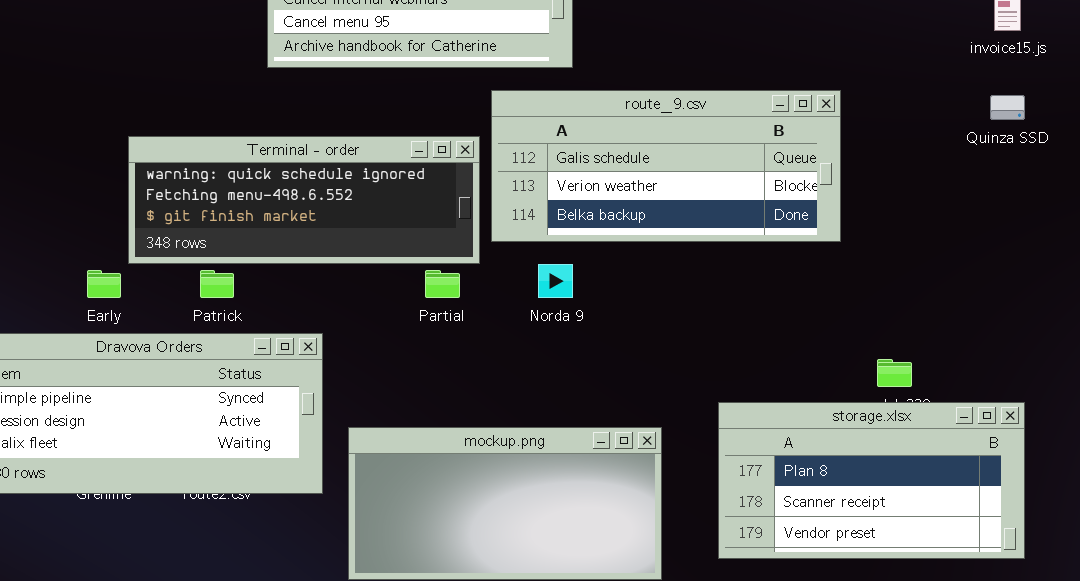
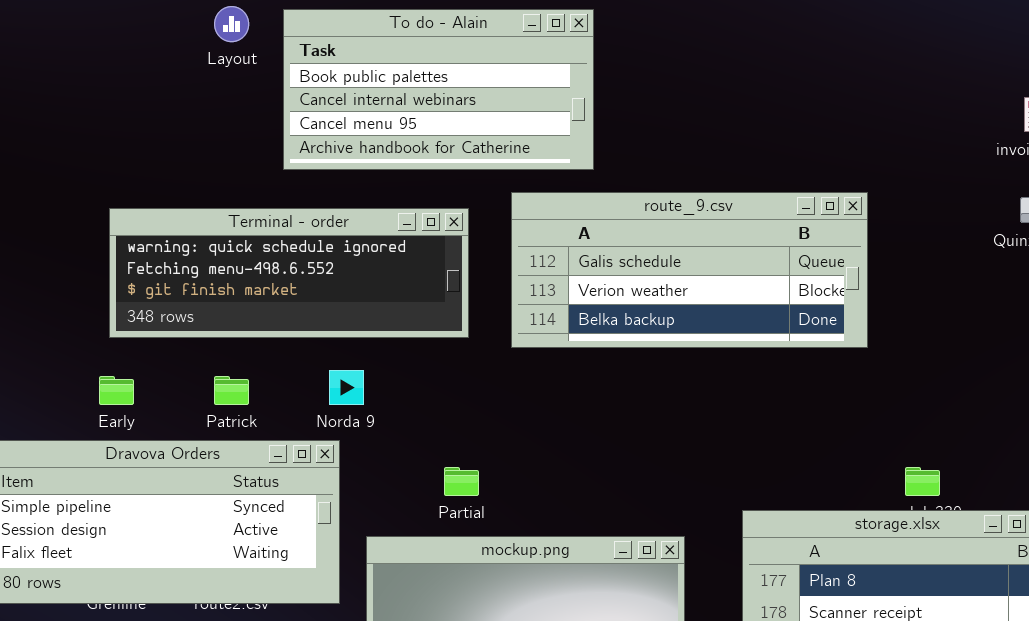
Terminal - order: [128,136,480,264] -> [109,208,469,338], moved
Norda 9: [538,264,573,298] -> [329,370,364,405], moved
Partial: [425,270,460,298] -> [444,467,479,496], moved

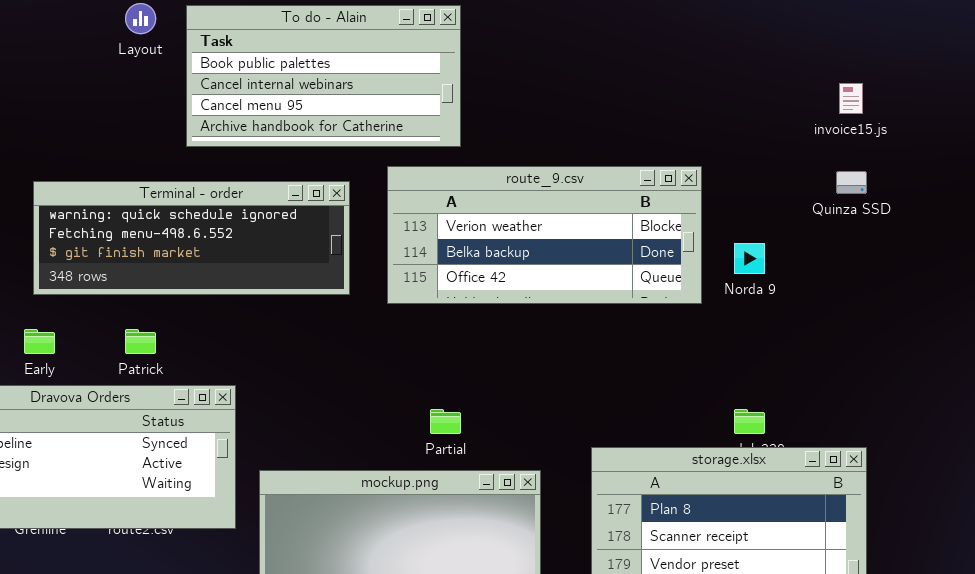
route_9.csv: [511,192,868,348] -> [387,166,702,304], scrolled down 1 row
Norda 9: [329,370,364,405] -> [734,243,765,274], moved
Partial: [444,467,479,496] -> [430,409,461,434], moved

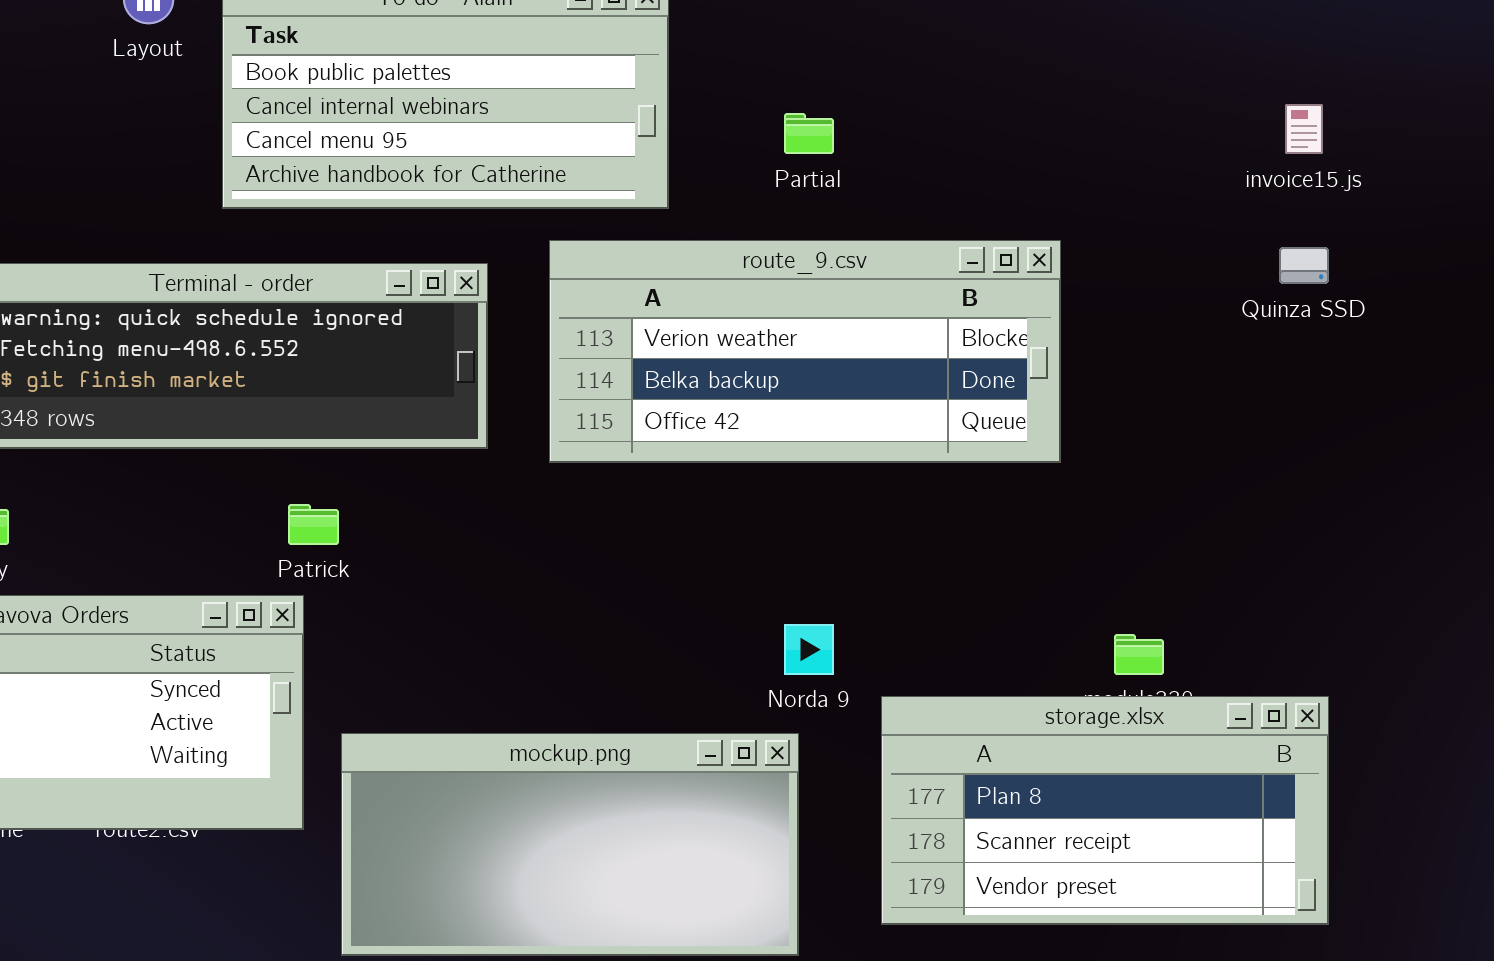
Norda 9: [734,243,765,274] -> [784,624,834,675], moved
Patrick: [125,329,156,354] -> [288,504,339,545], moved
Partial: [430,409,461,434] -> [784,113,834,154], moved

